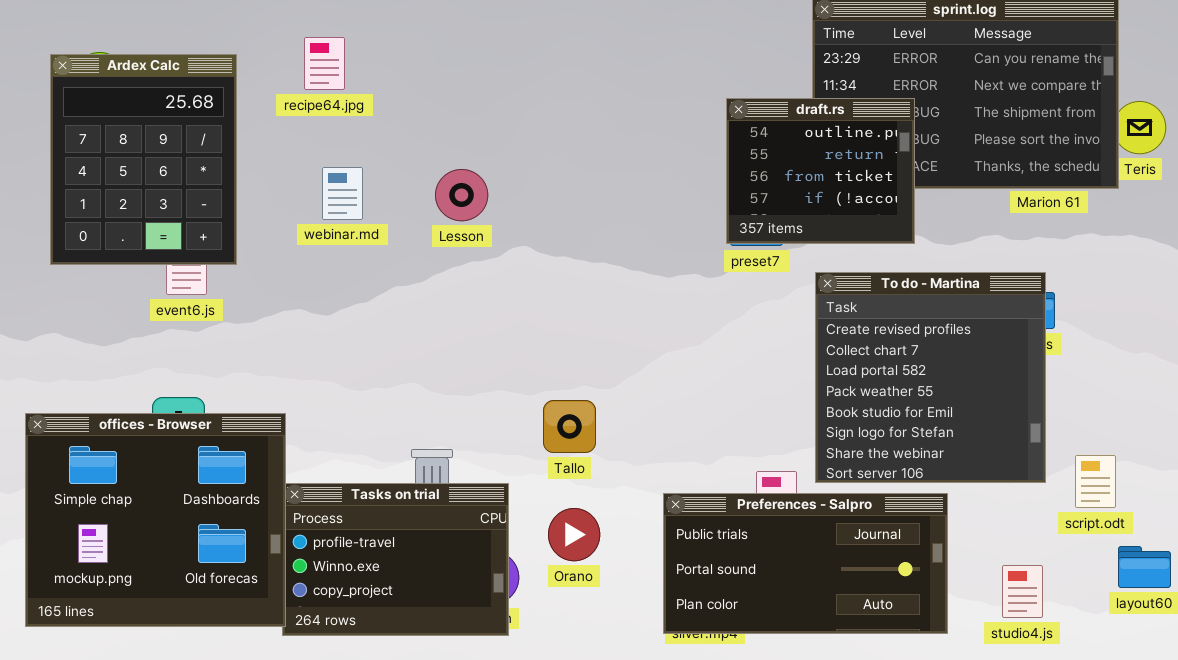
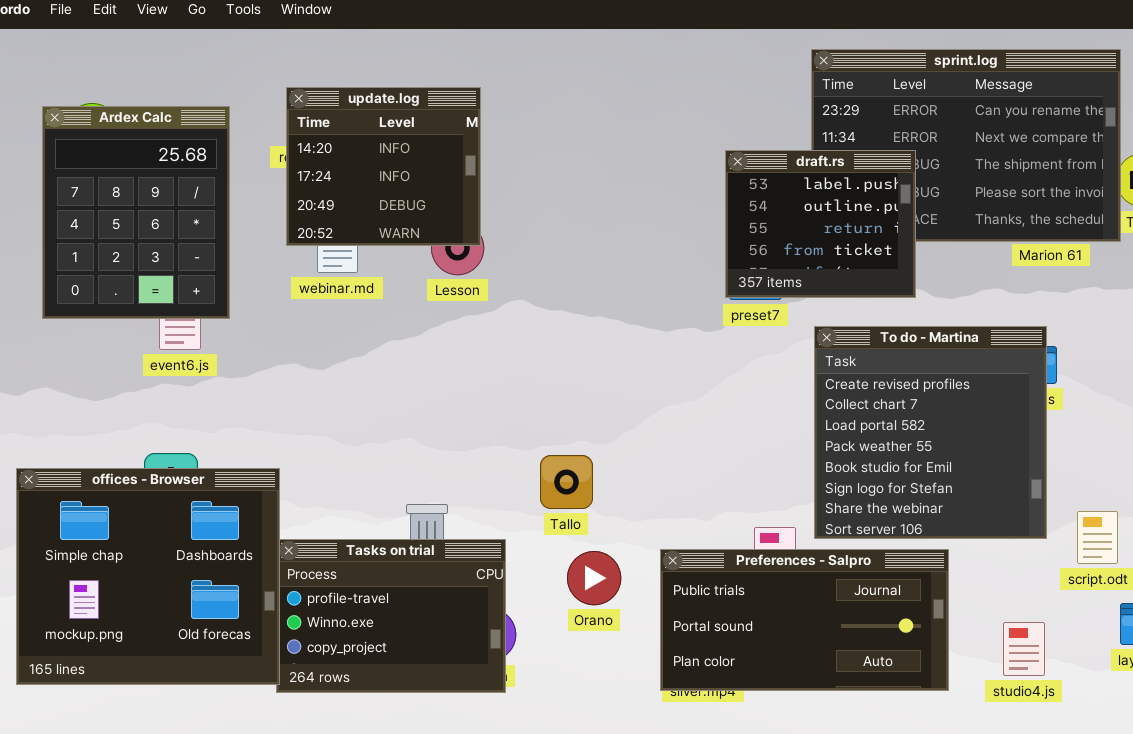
update.log: none -> [286,87,481,246], opened
draft.rs: [726,98,915,244] -> [725,150,916,298], scrolled up 1 row
Orano: [548,508,600,561] -> [567,551,621,605], moved

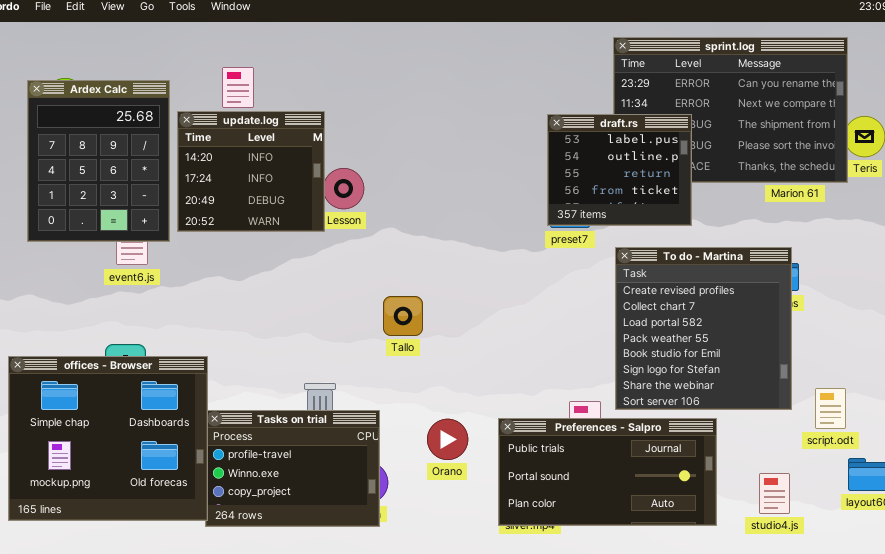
update.log: [286,87,481,246] -> [177,111,325,232], moved
Tallo: [540,455,593,509] -> [383,296,423,336], moved

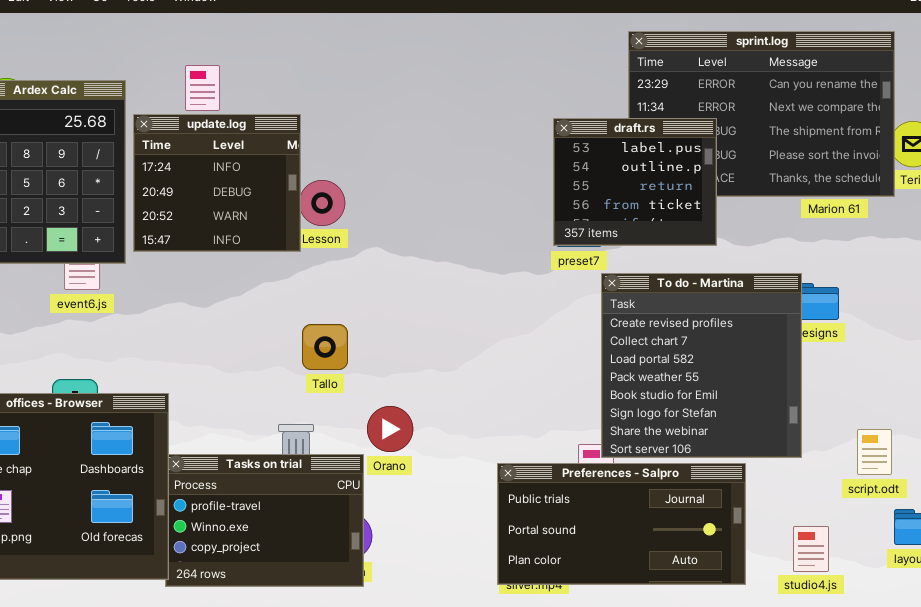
update.log: [177,111,325,232] -> [133,114,301,252], scrolled down 1 row
To do - Martina: [615,247,792,410] -> [601,273,802,458], moved
Tallo: [383,296,423,336] -> [302,324,348,370], moved
Orano: [427,419,468,460] -> [367,406,413,452], moved

